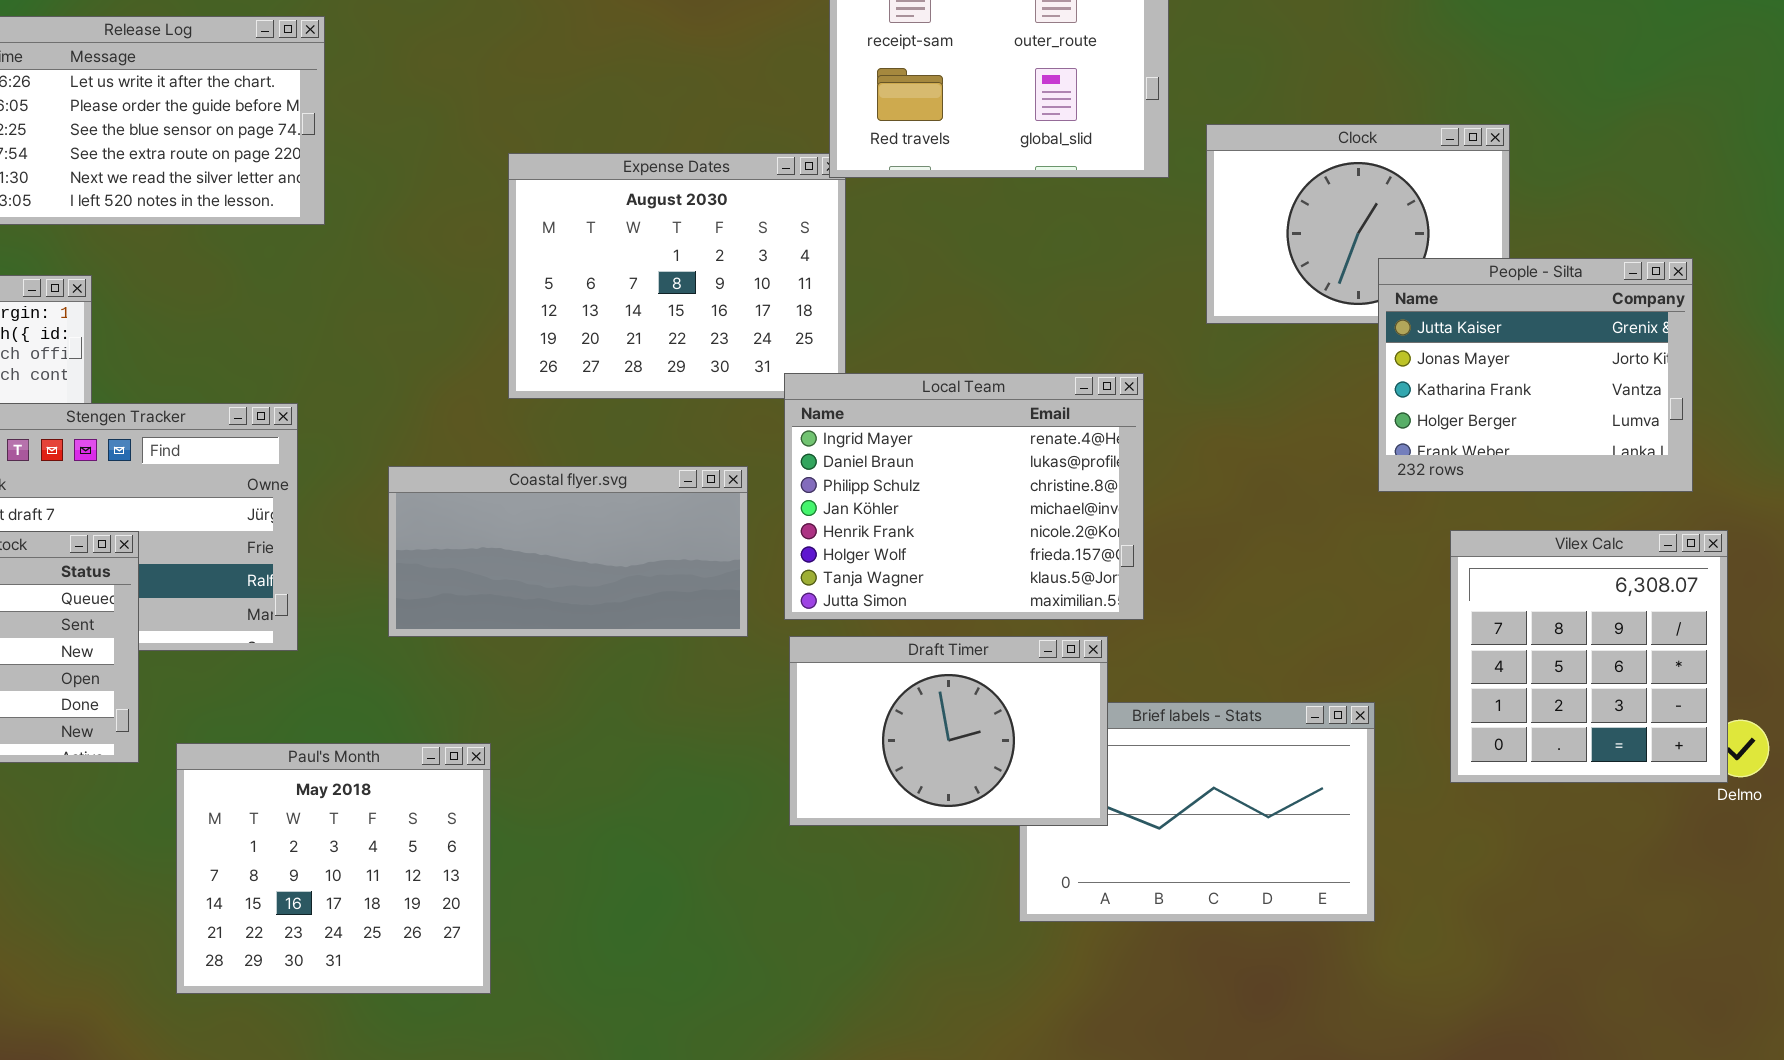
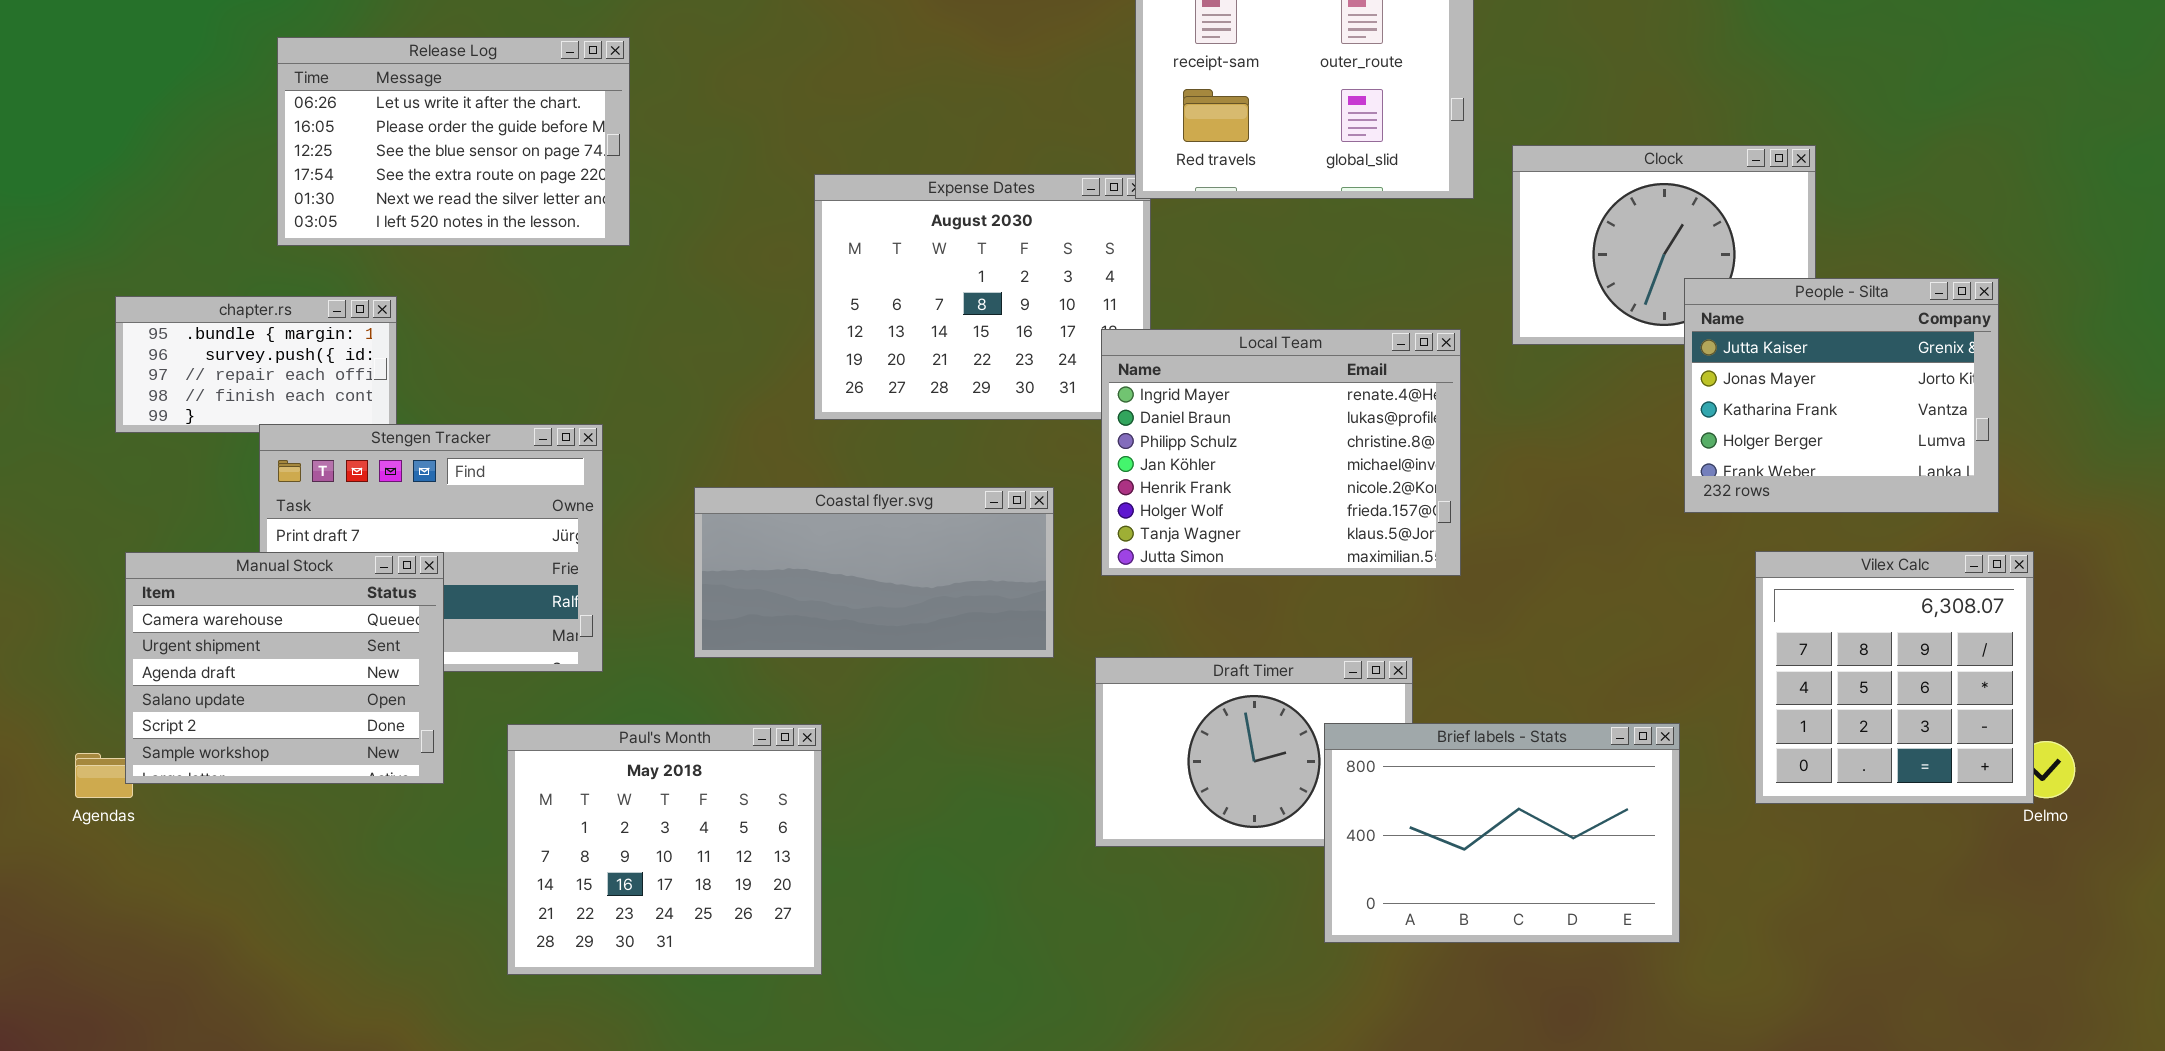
Local Team: [784,373,1144,620] -> [1101,329,1461,576], moved
Brief labels - Stats: [1019,702,1375,922] -> [1324,723,1680,943], raised
Paul's Month: [176,743,491,994] -> [507,724,822,975], moved

